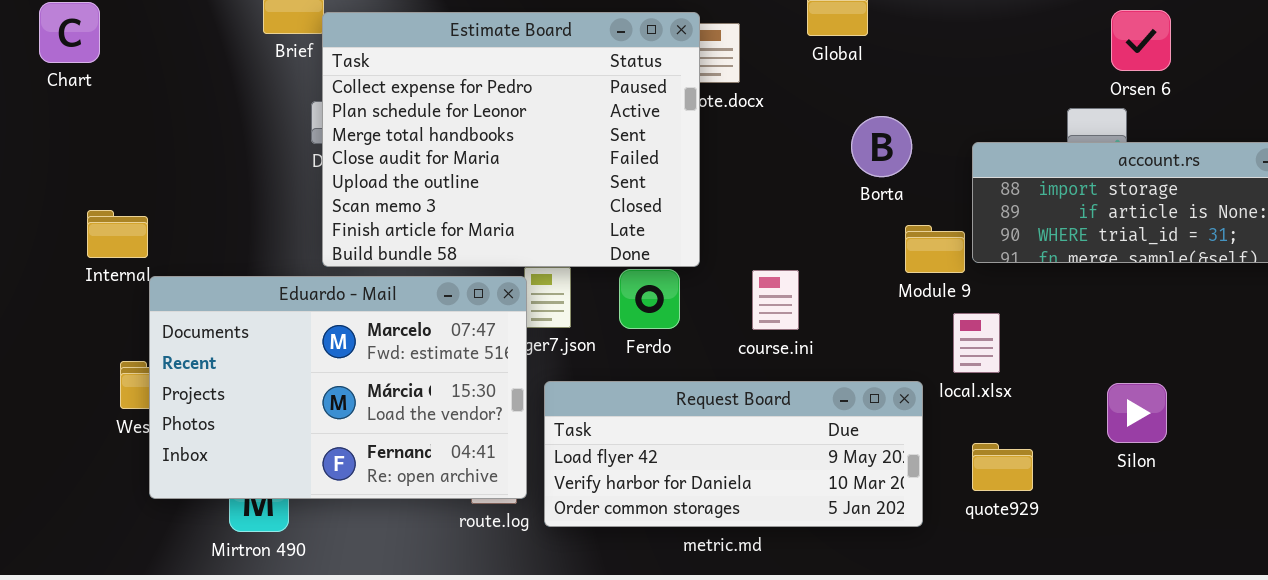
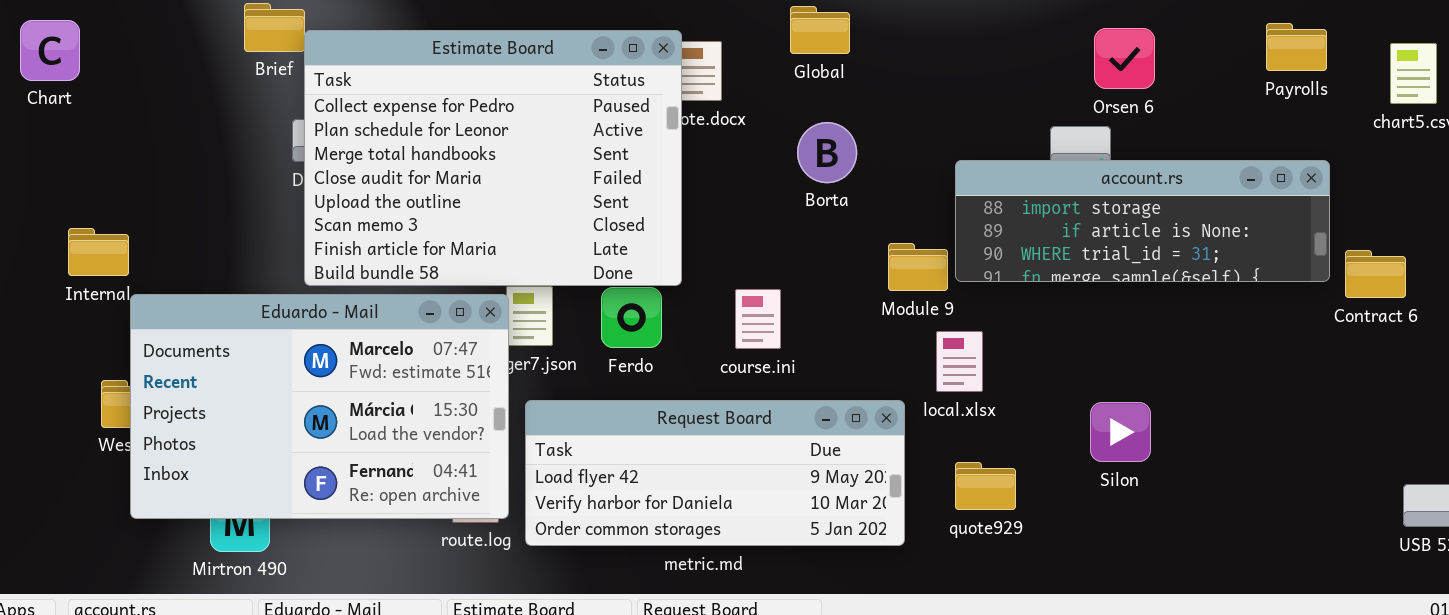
Borta: [851,116,912,177] -> [797,122,857,183], moved

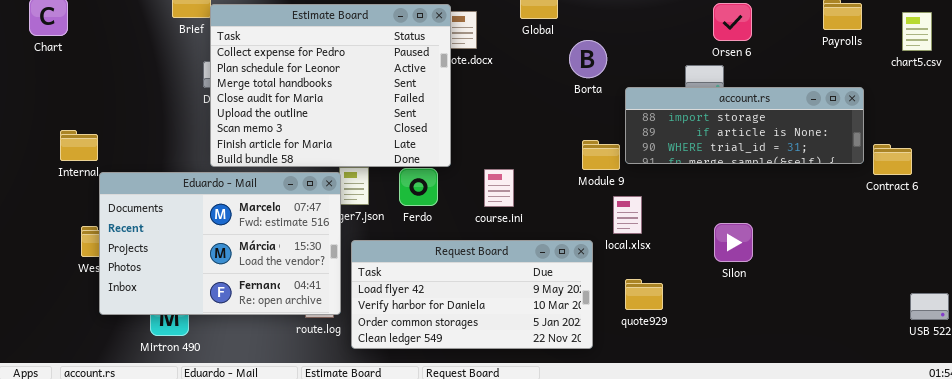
Borta: [797,122,857,183] -> [569,40,607,78], moved
Request Board: [525,400,905,546] -> [351,240,593,349], resized
Silon: [1090,402,1151,462] -> [714,223,753,262], moved

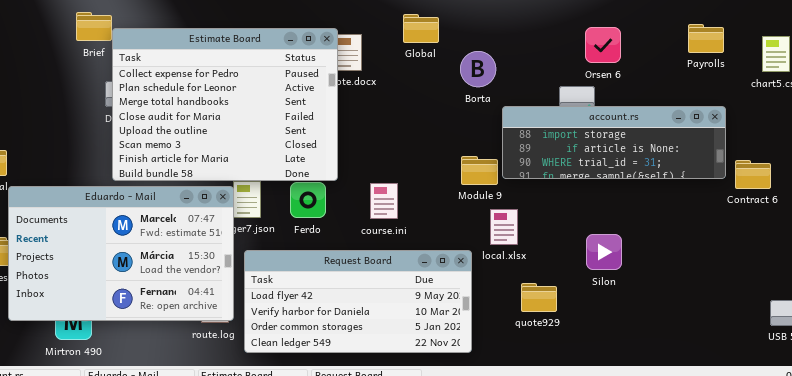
Borta: [569,40,607,78] -> [460,51,496,87], moved
quote929: [625,279,663,310] -> [521,283,557,312], moved

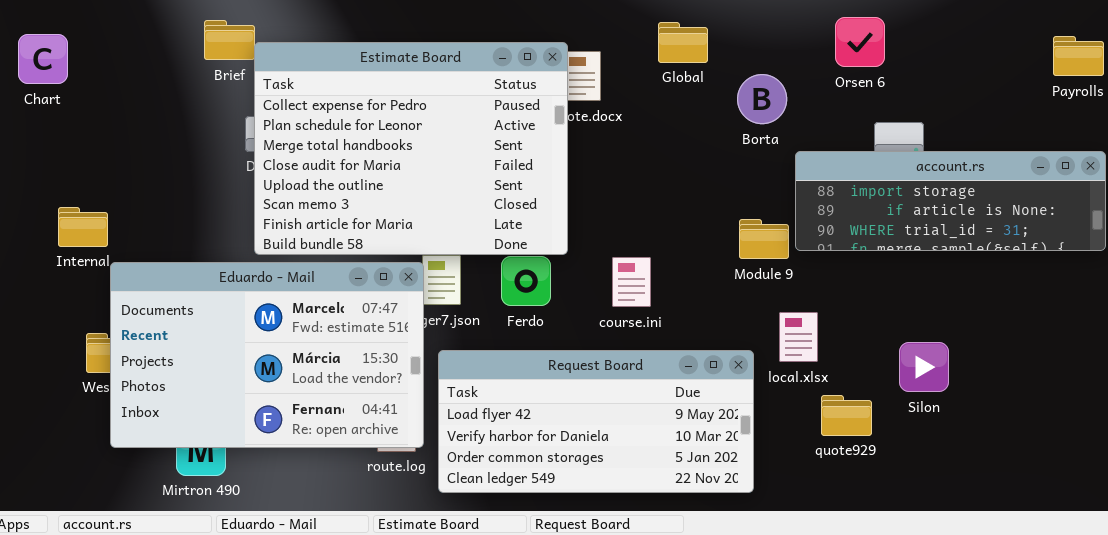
Orsen 6: [585,27,621,63] -> [835,17,885,67], moved
local.xlsx: [490,209,518,245] -> [779,312,818,362], moved
Silon: [586,234,622,270] -> [899,342,949,392], moved

